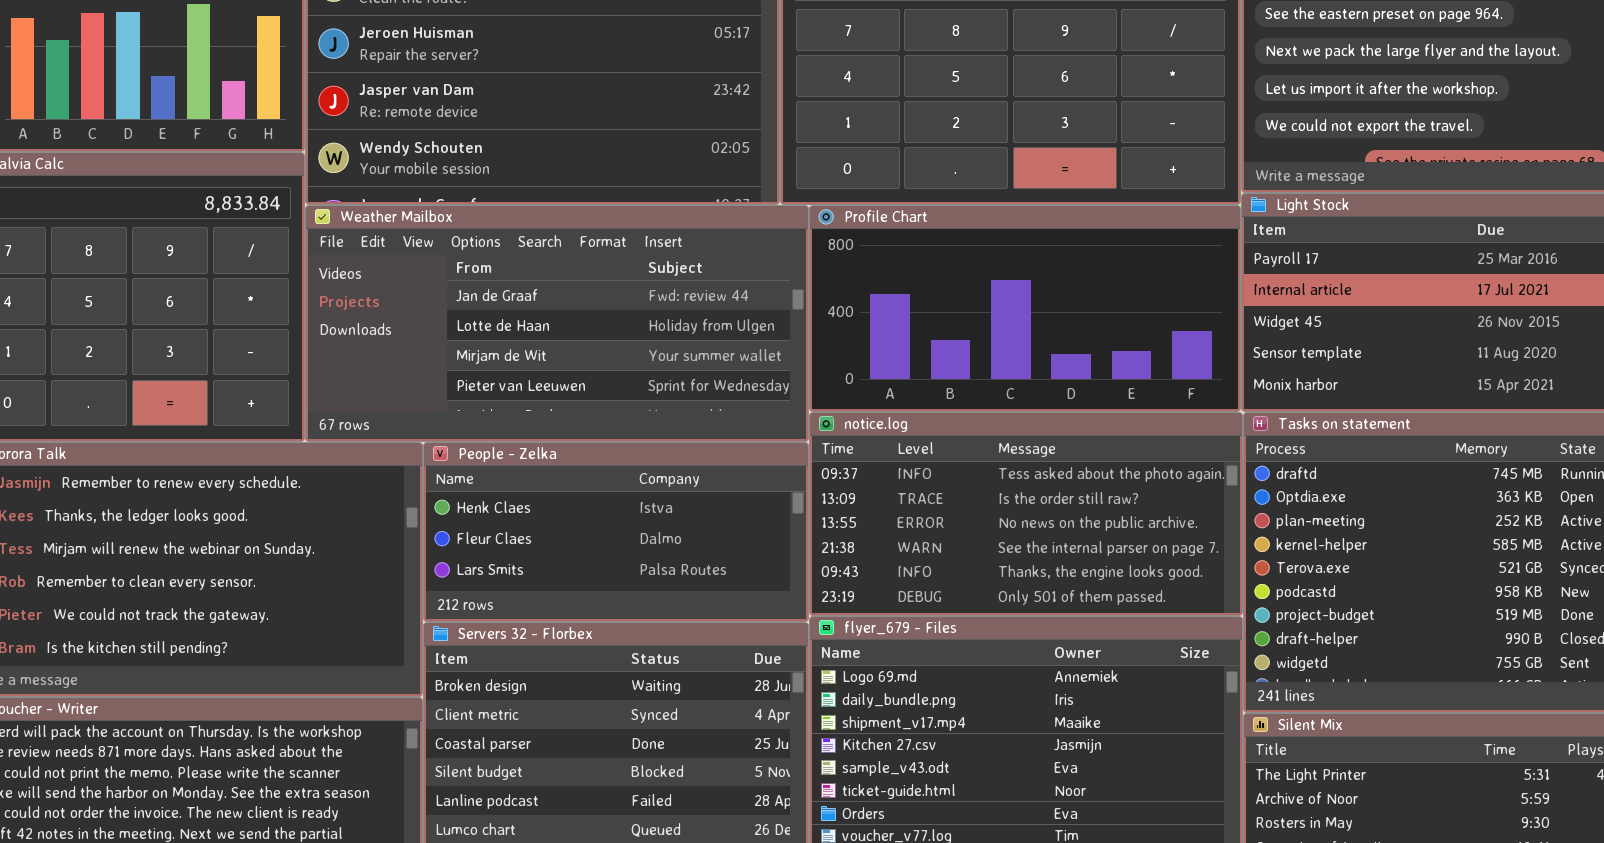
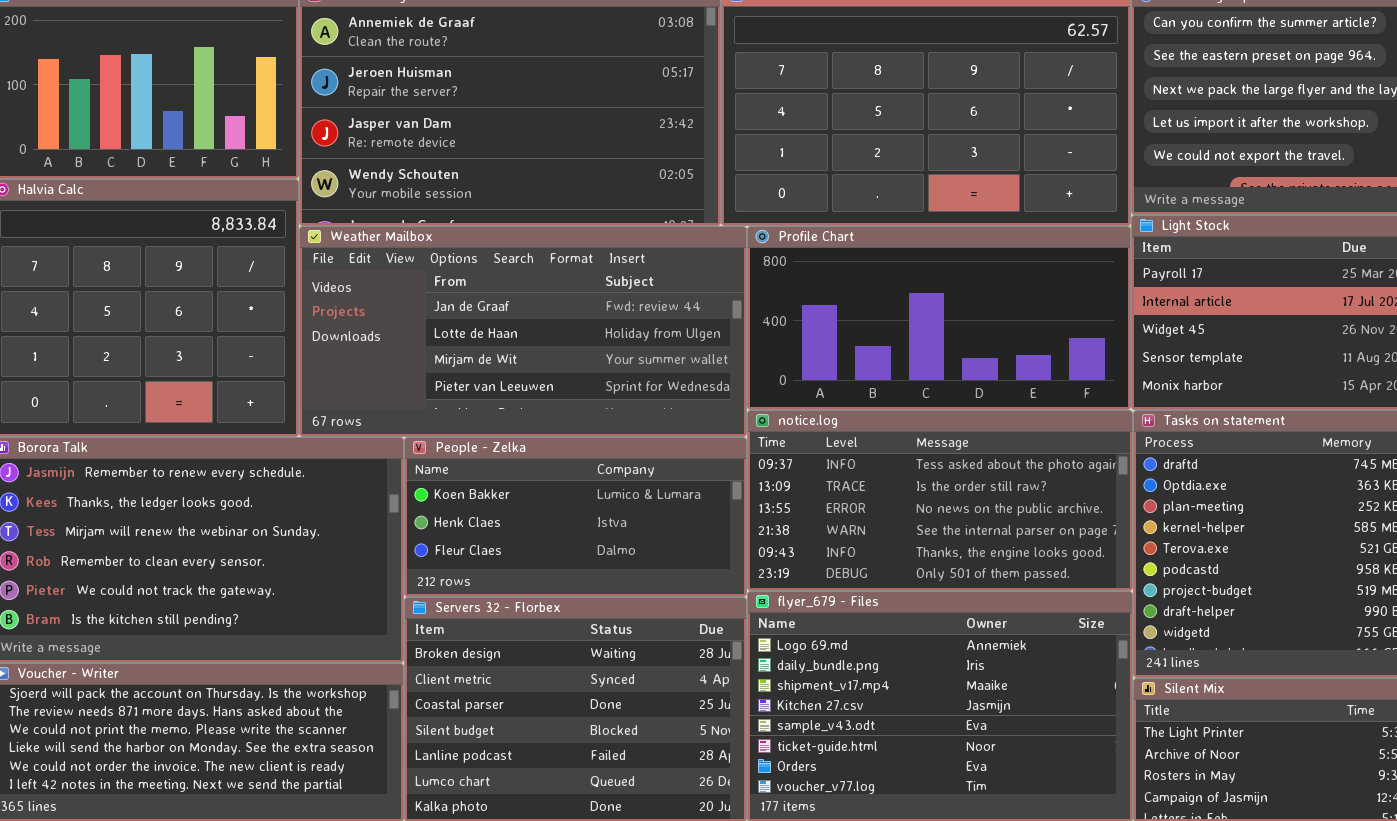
People - Zelka: [423,442,809,622] -> [404,437,747,597], scrolled up 1 row

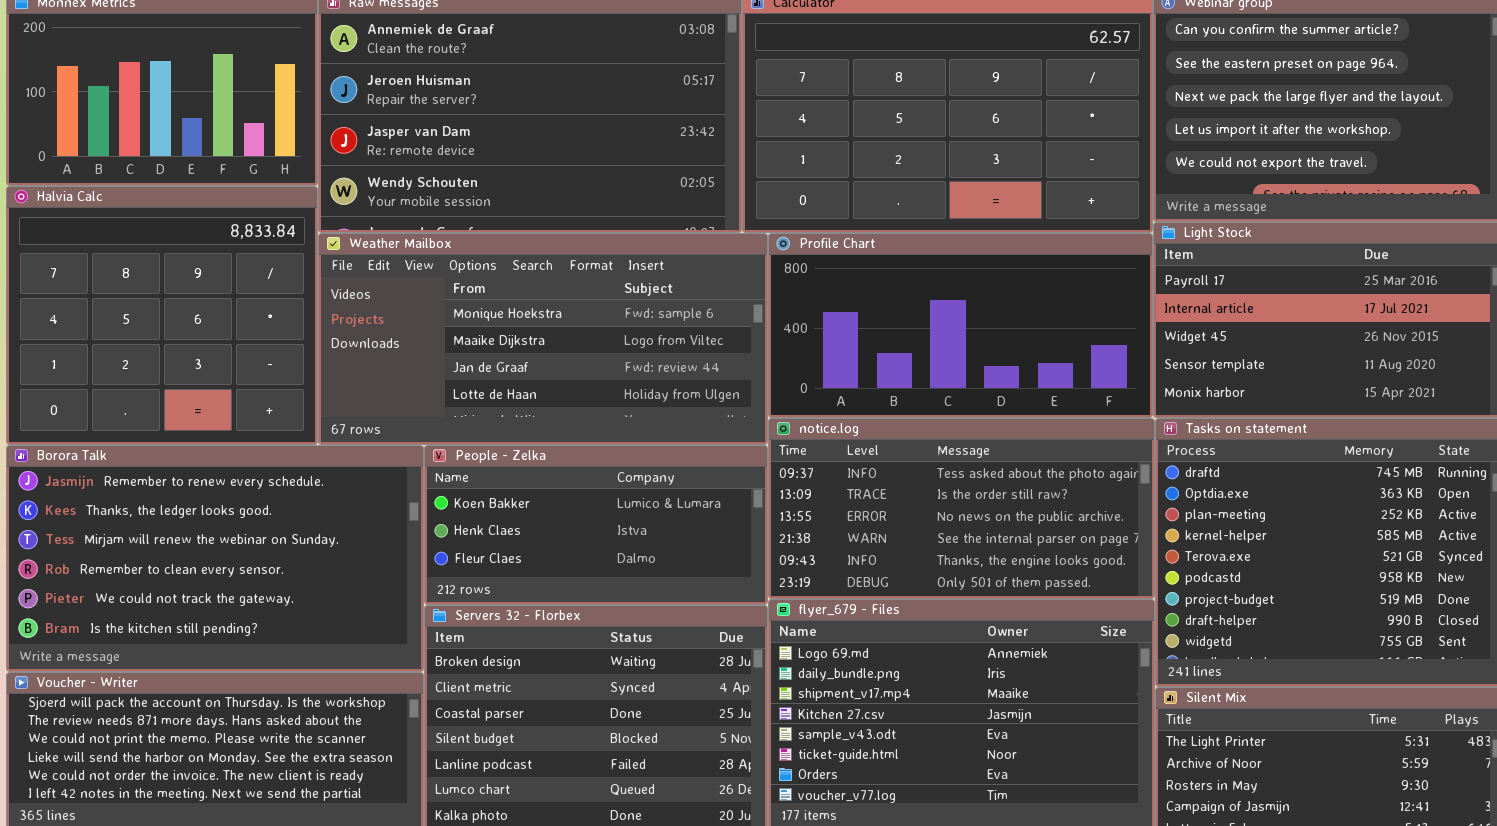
Weather Mailbox: [299,226,747,437] -> [318,233,768,445], scrolled up 2 rows

